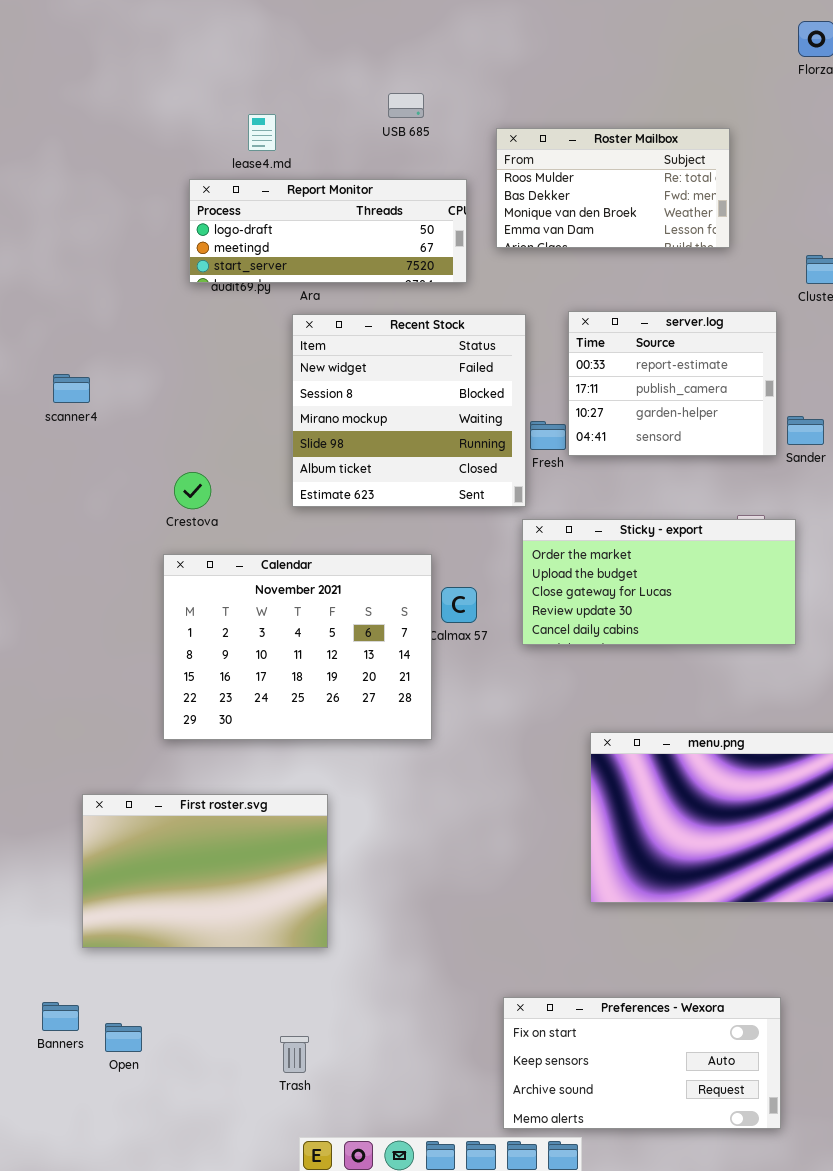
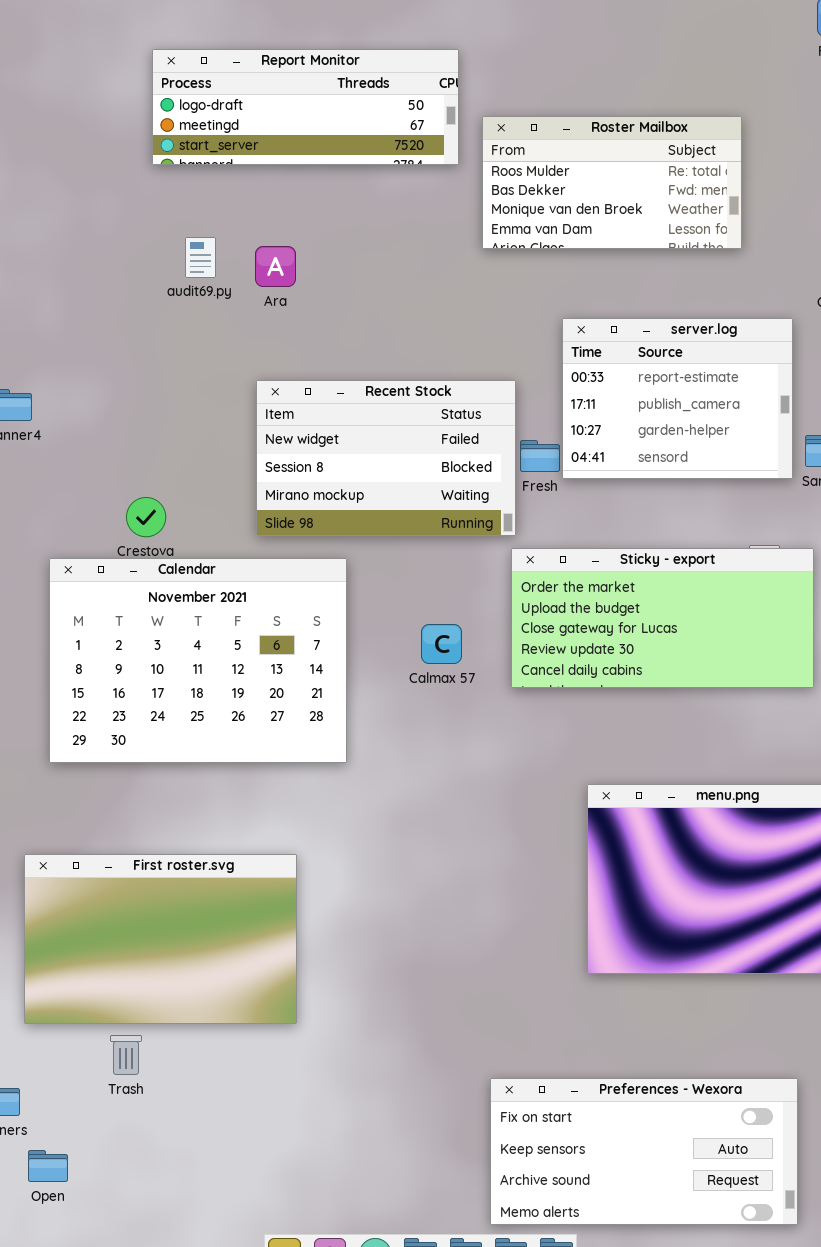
Report Monitor: [189,179,467,283] -> [152,49,459,165], moved
Recent Stock: [292,314,526,507] -> [256,380,516,536], resized
Calendar: [163,554,432,740] -> [49,558,347,763], moved
Open: [105,1023,142,1052] -> [28,1150,68,1182], moved
Trash: [280,1036,309,1073] -> [110,1035,142,1075], moved

